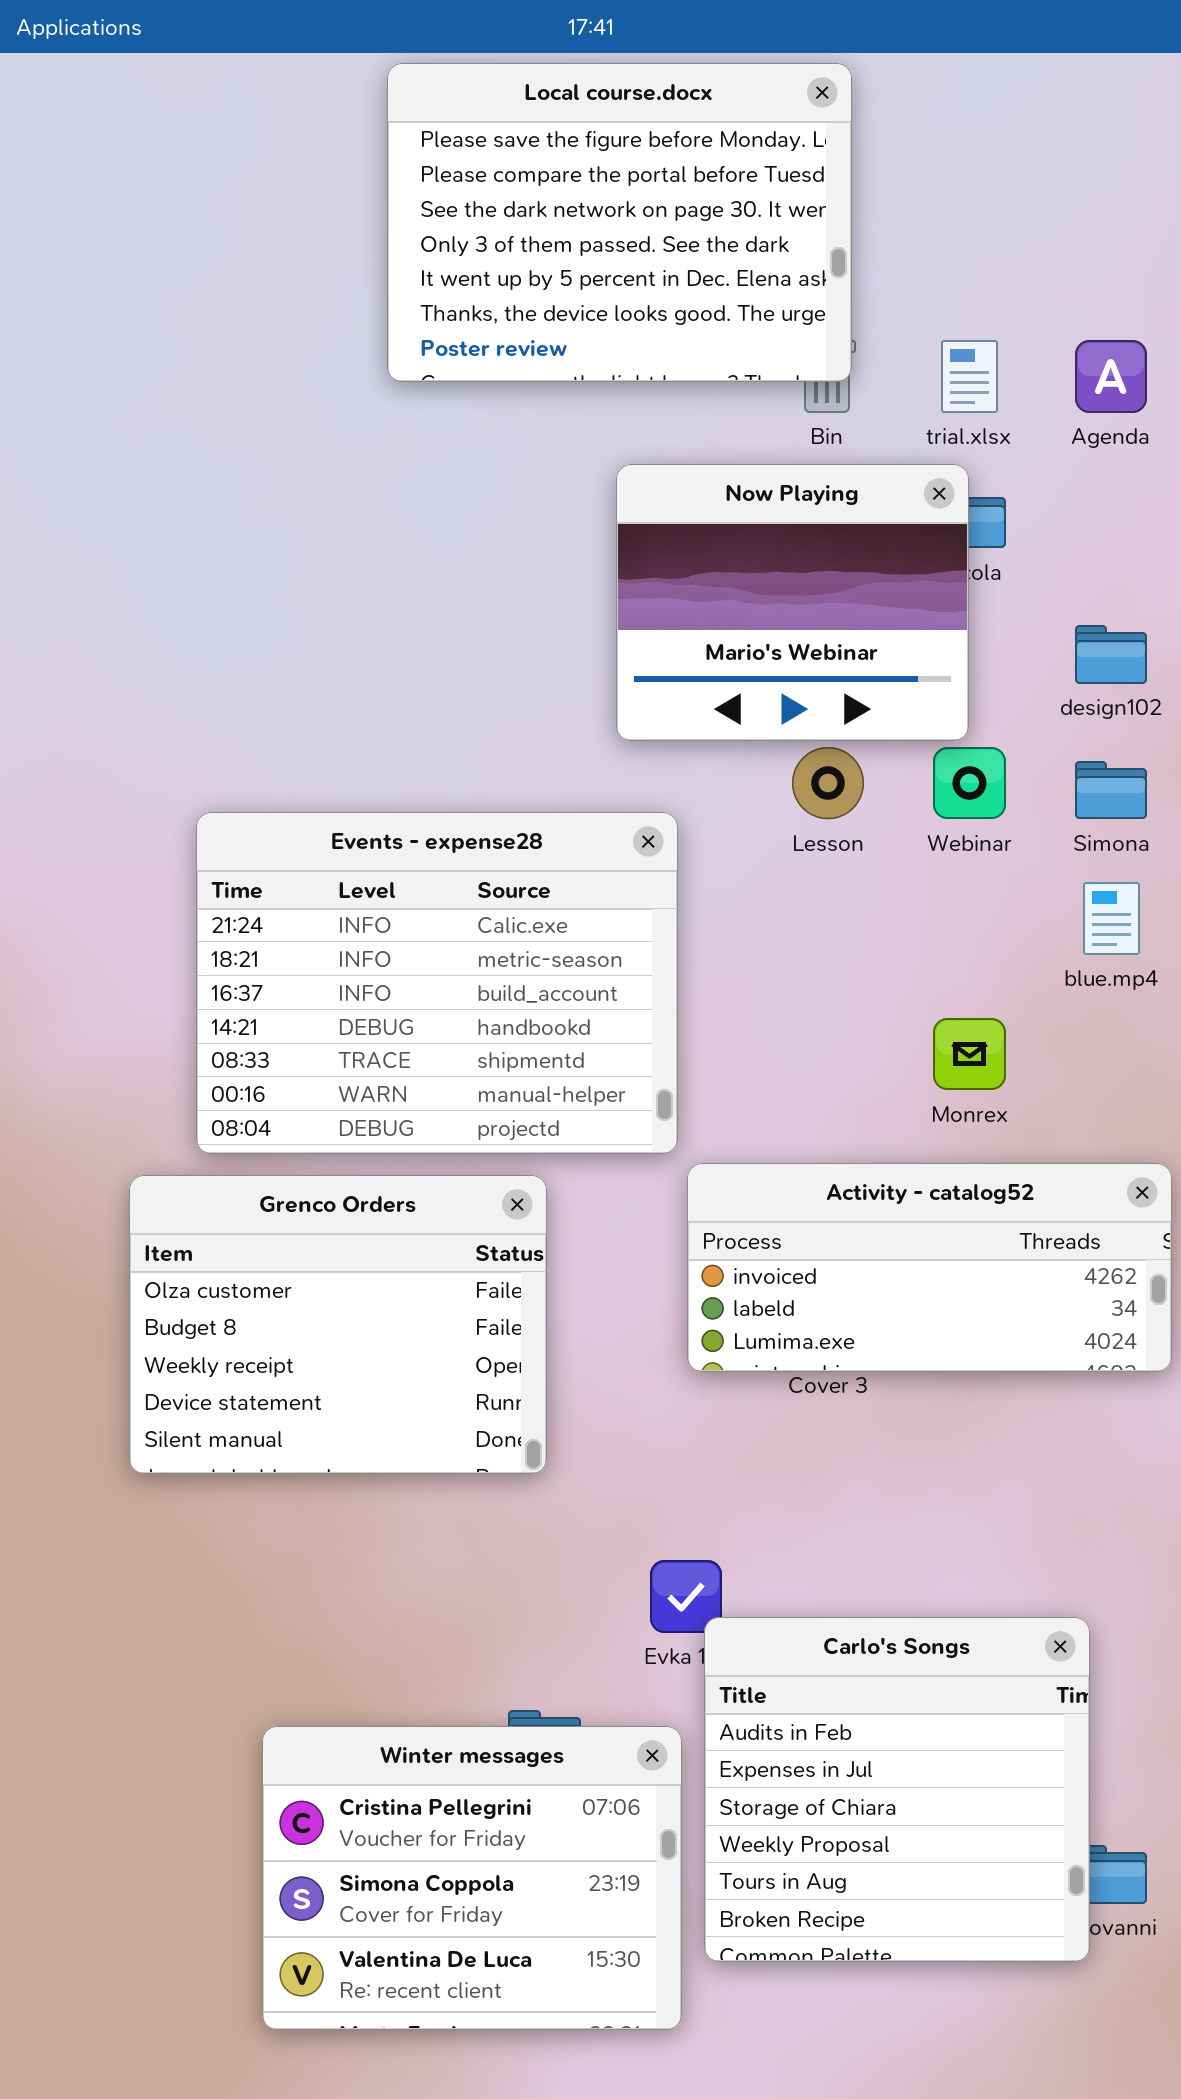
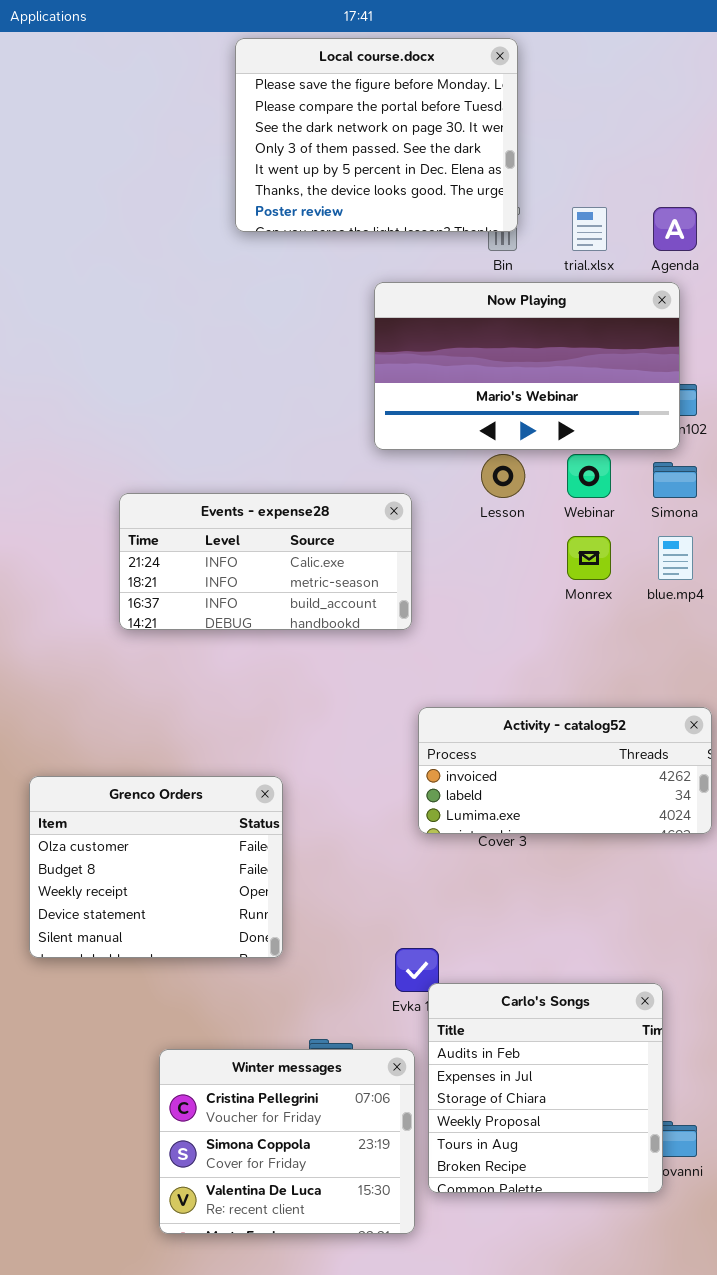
Now Playing: [616,464,969,741] -> [374,282,680,450], resized
Events - expense28: [196,812,678,1154] -> [119,493,412,630], resized
Monrex: [933,1018,1006,1090] -> [567,536,611,580], moved
Grenco Orders: [129,1175,547,1474] -> [29,776,283,958], moved

